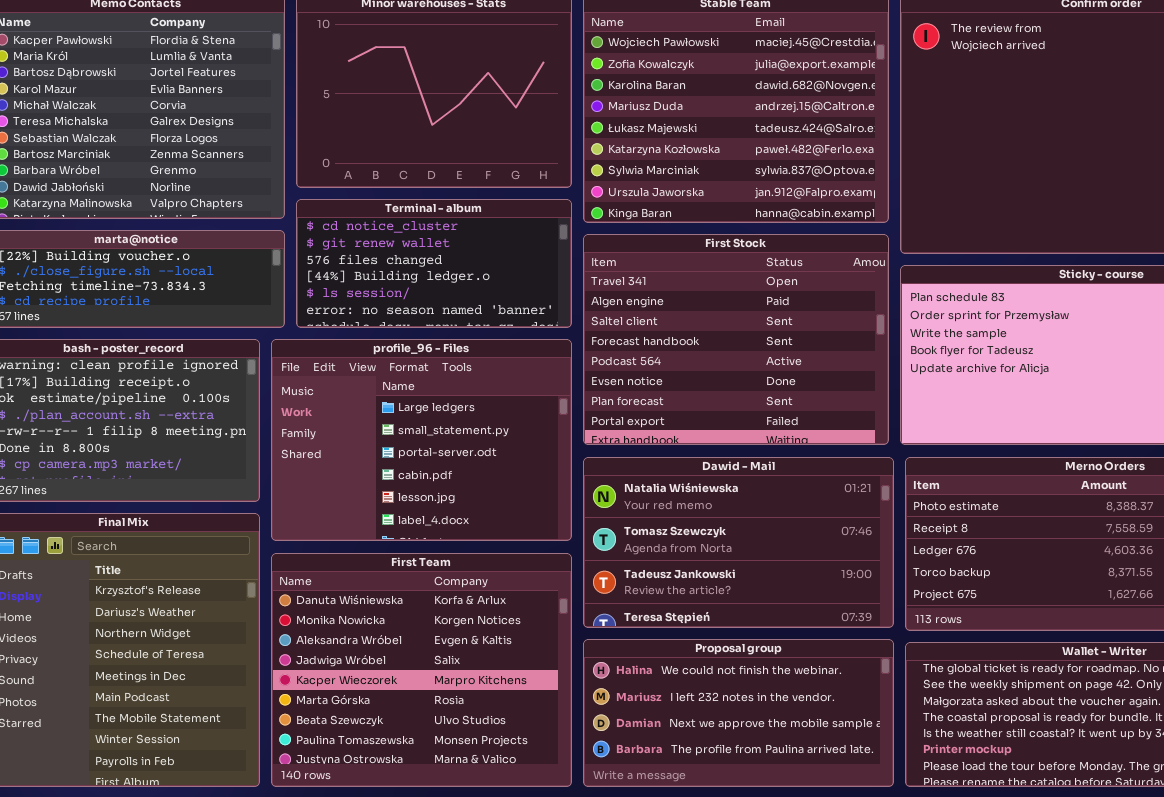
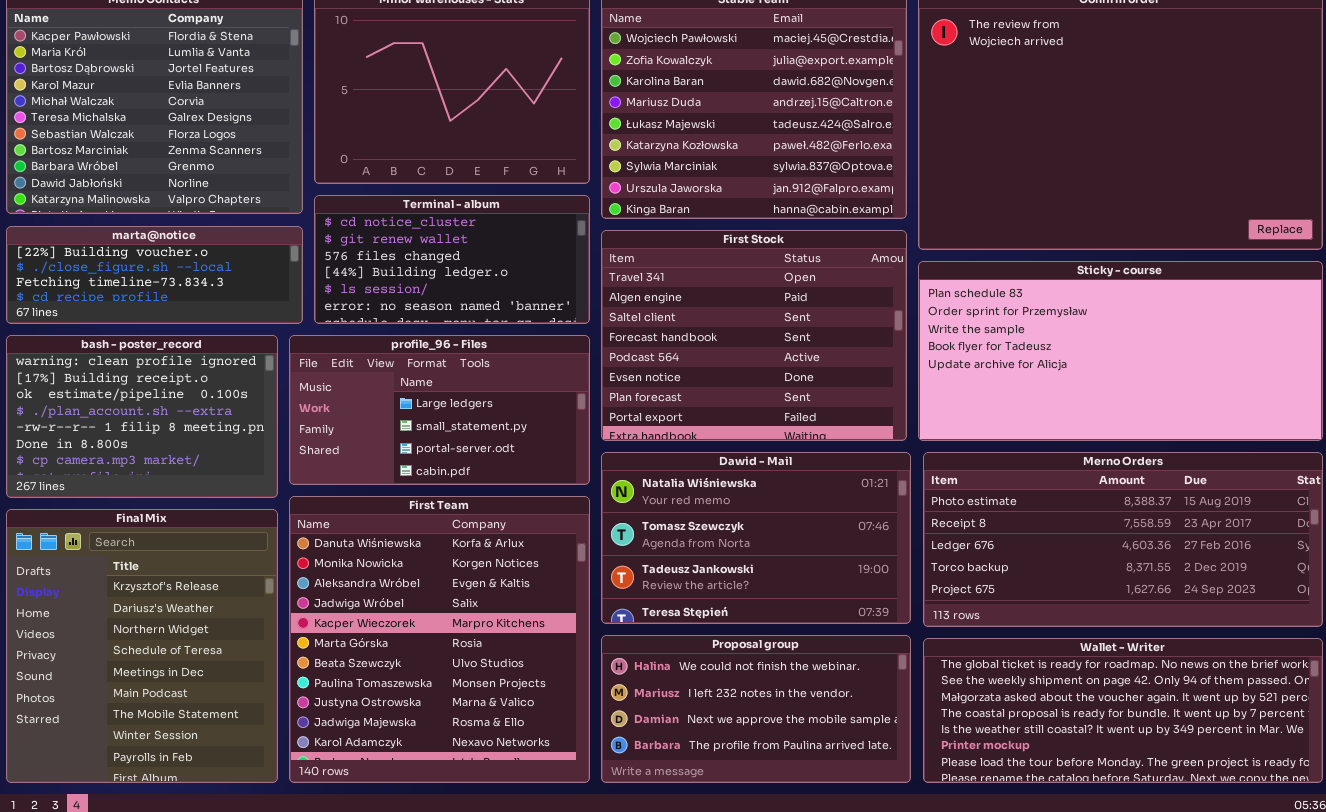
profile_96 - Files: [271,339,572,541] -> [289,335,590,485], resized
First Team: [271,553,572,787] -> [289,496,590,783], resized

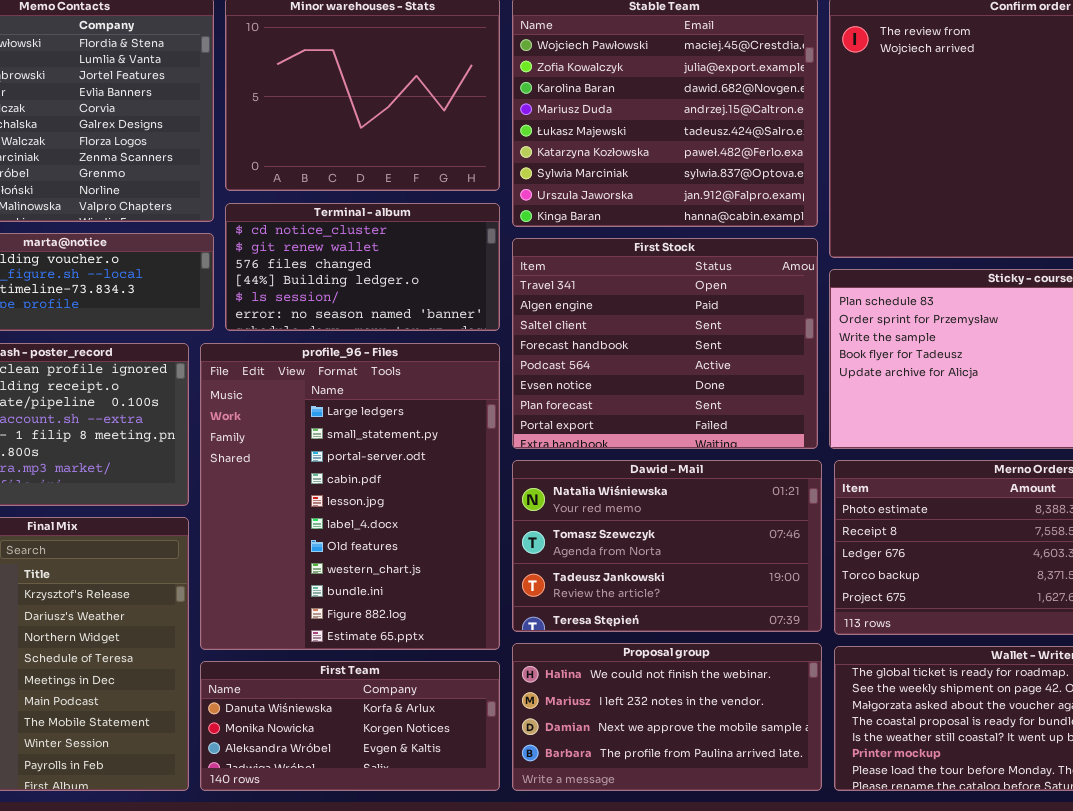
profile_96 - Files: [289,335,590,485] -> [200,343,500,650], resized
First Team: [289,496,590,783] -> [200,661,500,791], resized

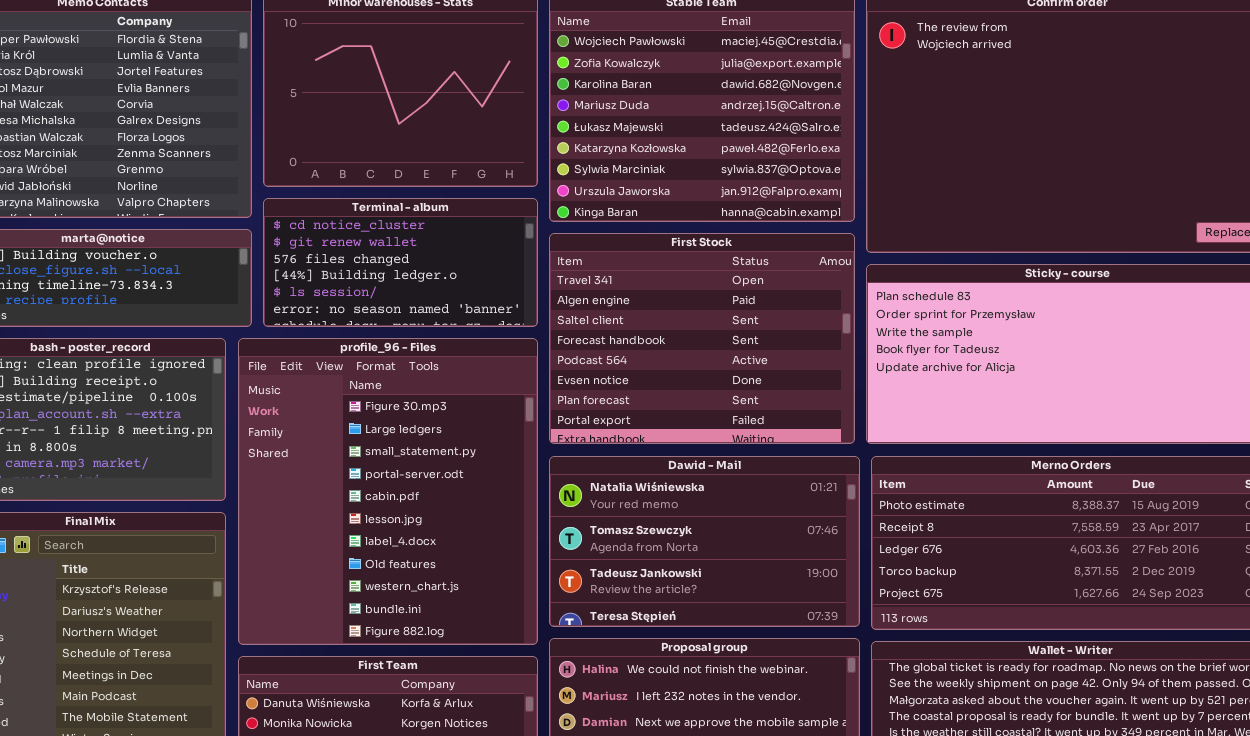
profile_96 - Files: [200,343,500,650] -> [238,338,538,645], scrolled up 1 row

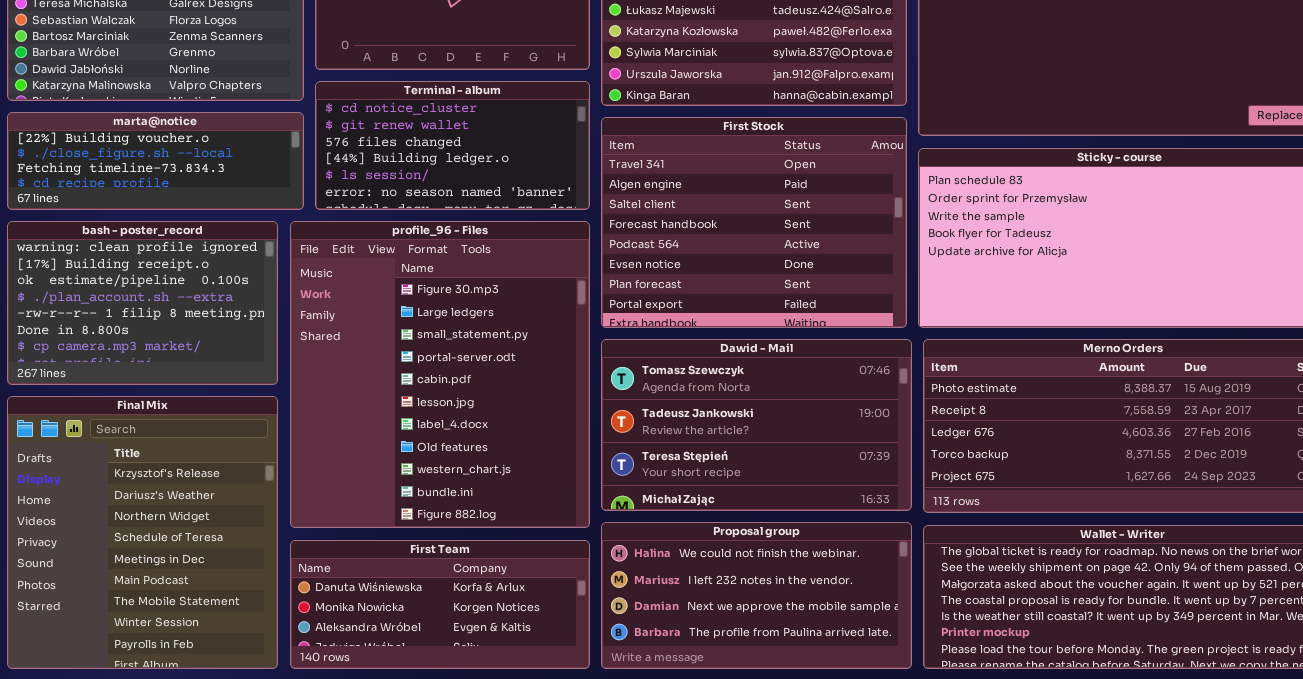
Dawid - Mail: [549,456,860,627] -> [601,339,912,511], scrolled down 1 row

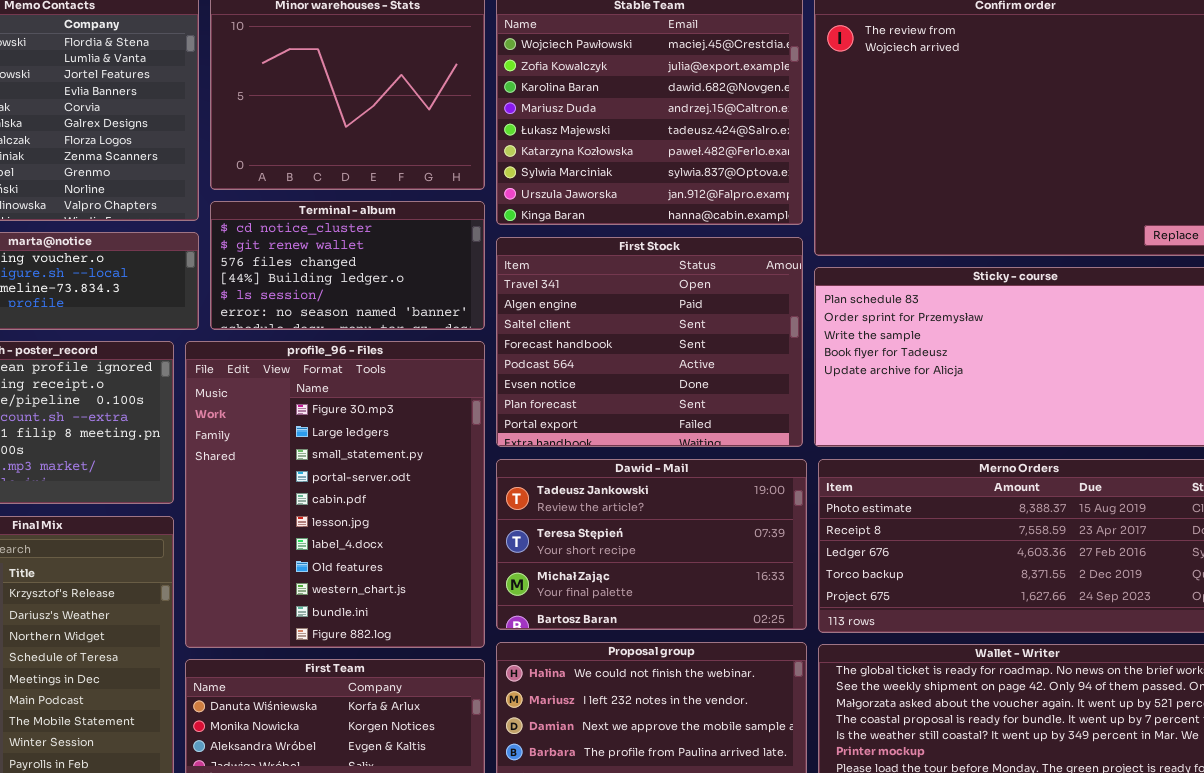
Dawid - Mail: [601,339,912,511] -> [496,459,807,630], scrolled down 1 row

